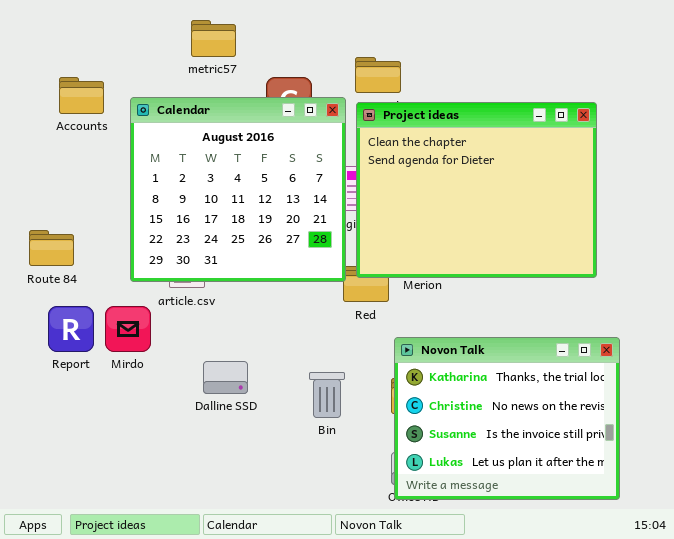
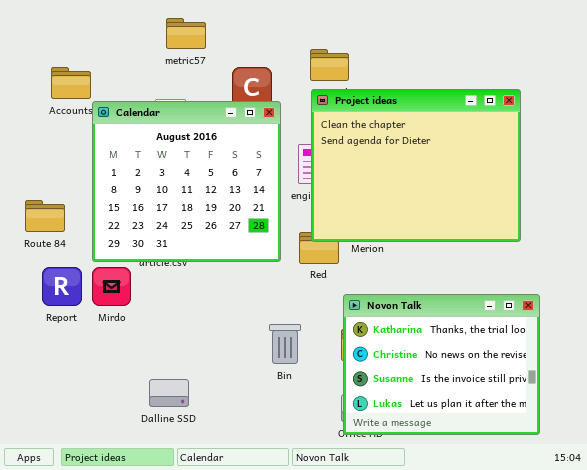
Calendar: [130,97,346,282] -> [92,101,281,262], moved
Dalline SSD: [203,361,248,394] -> [149,379,189,407], moved

